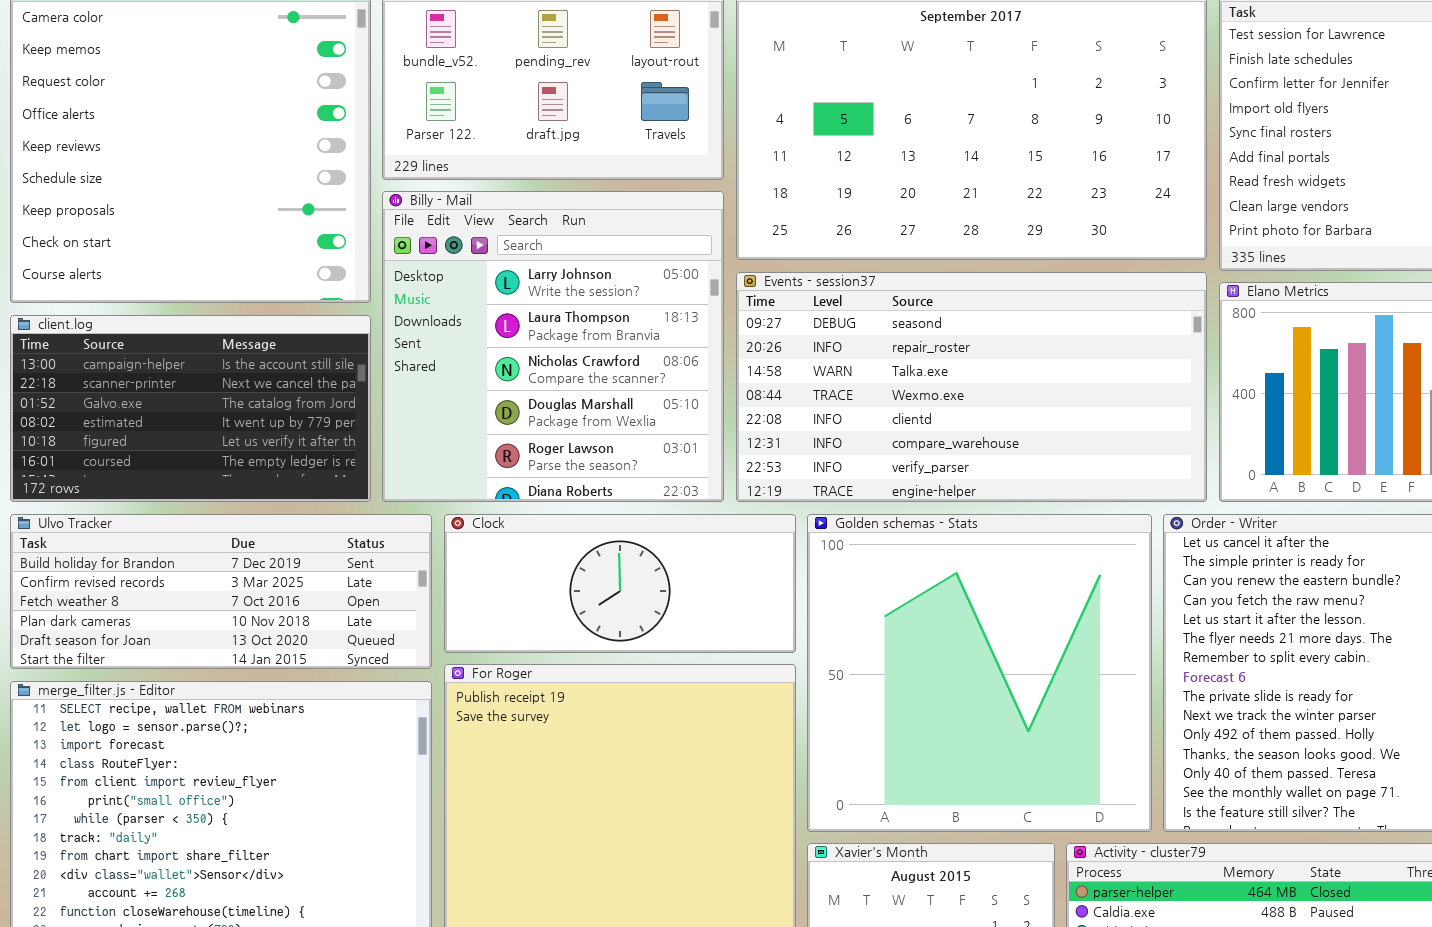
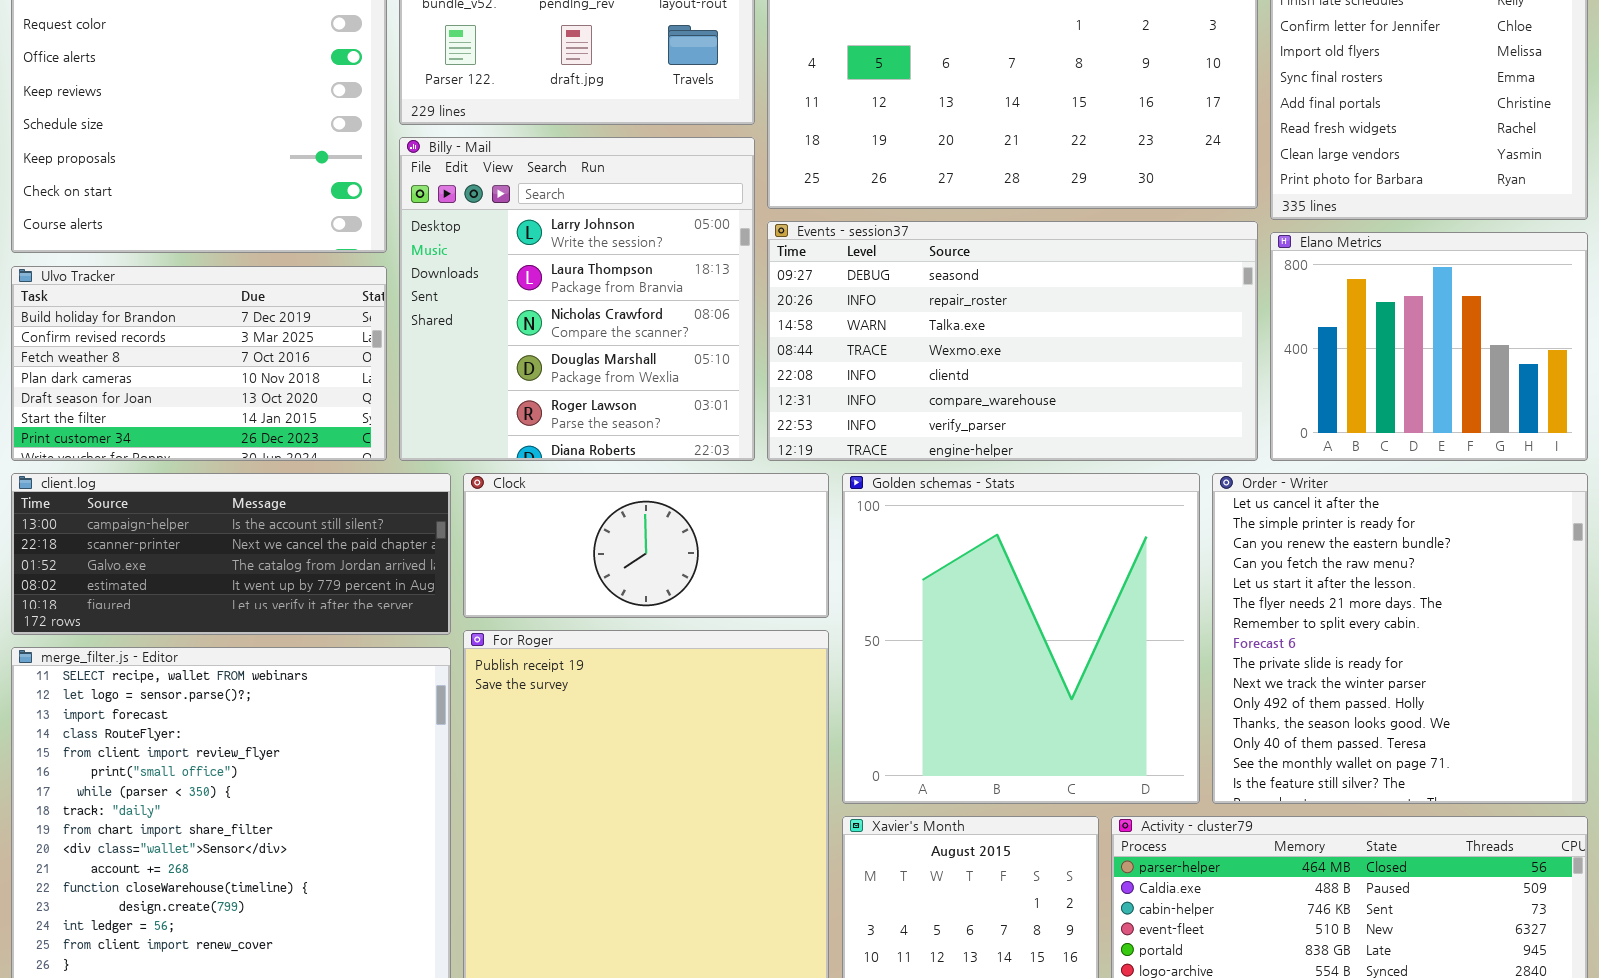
client.log: [10,315,371,502] -> [11,473,451,635], moved, resized
Ulvo Tracker: [10,514,432,669] -> [11,266,387,461], moved, resized

